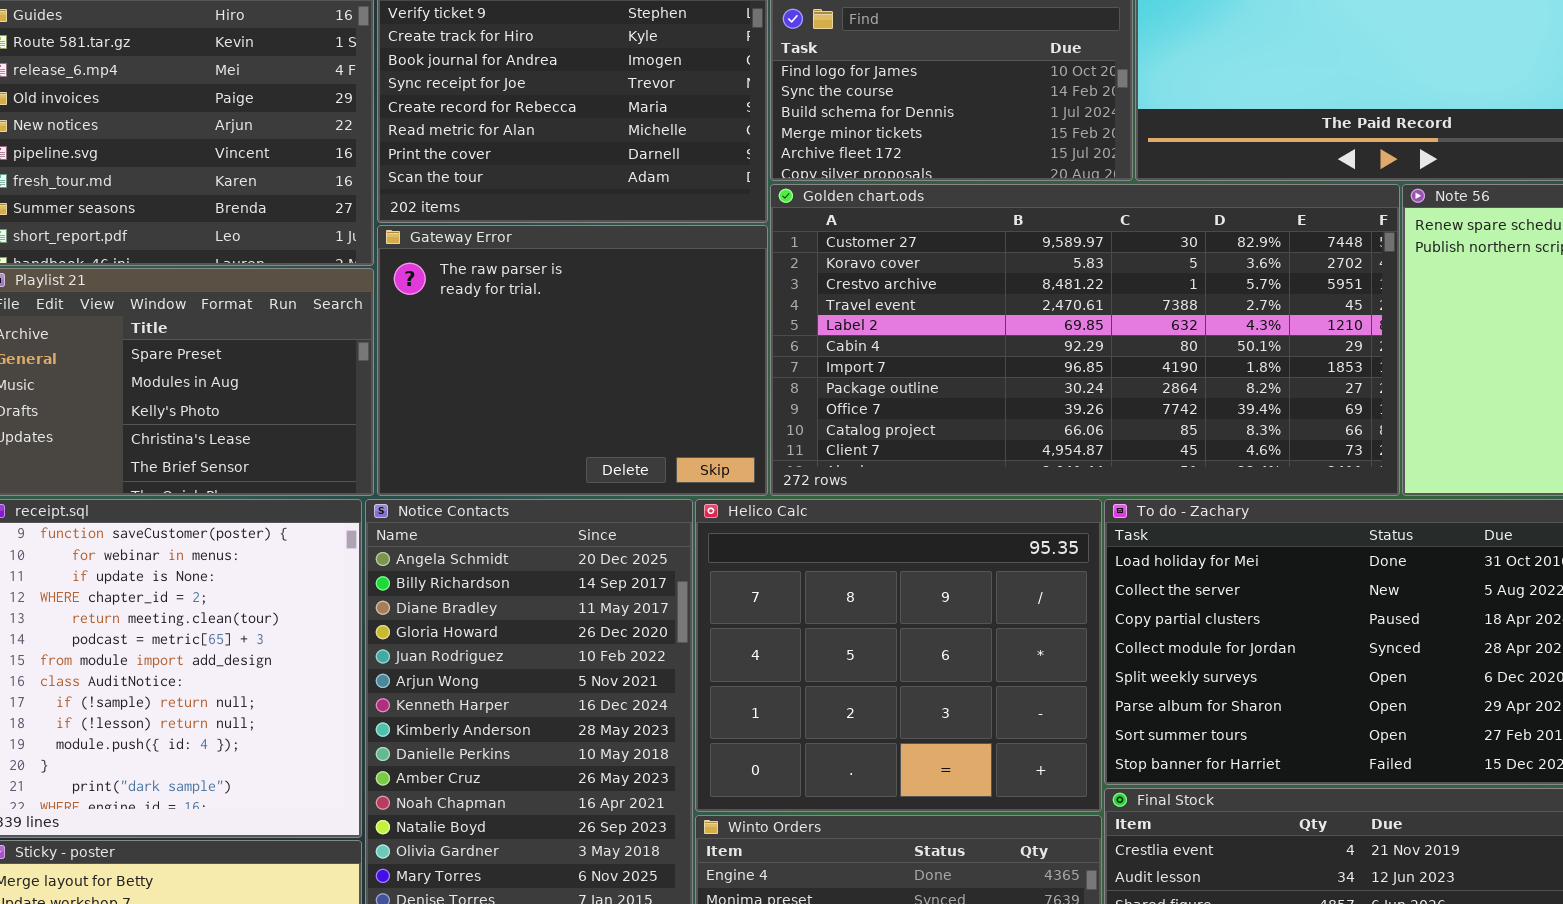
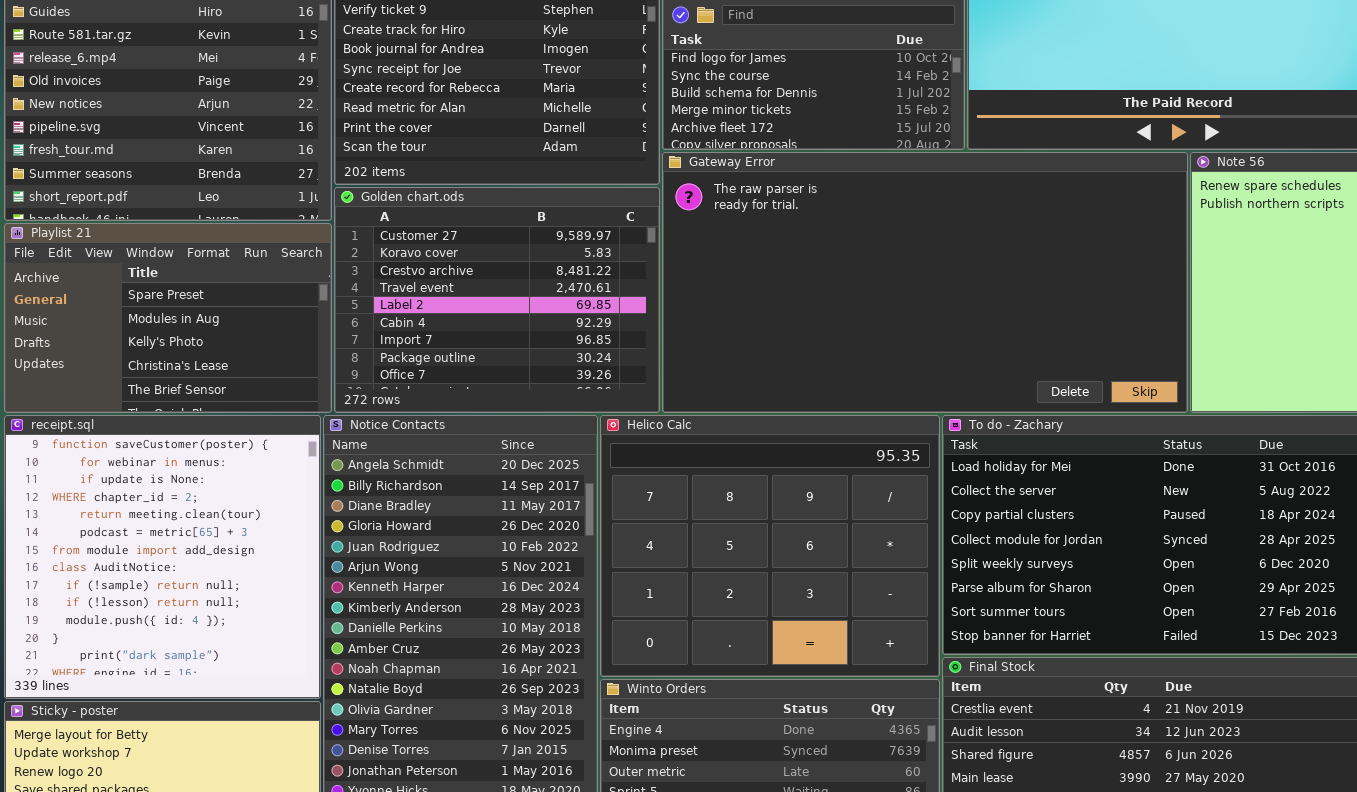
Golden chart.ods: [770,184,1400,496] -> [334,187,660,413], moved, resized
Gateway Error: [377,225,768,496] -> [662,152,1188,413], moved, resized

